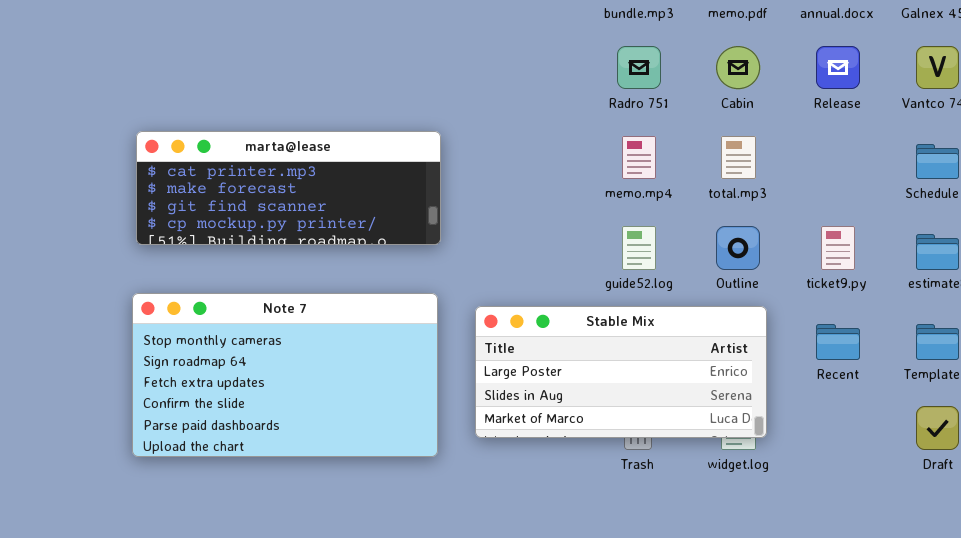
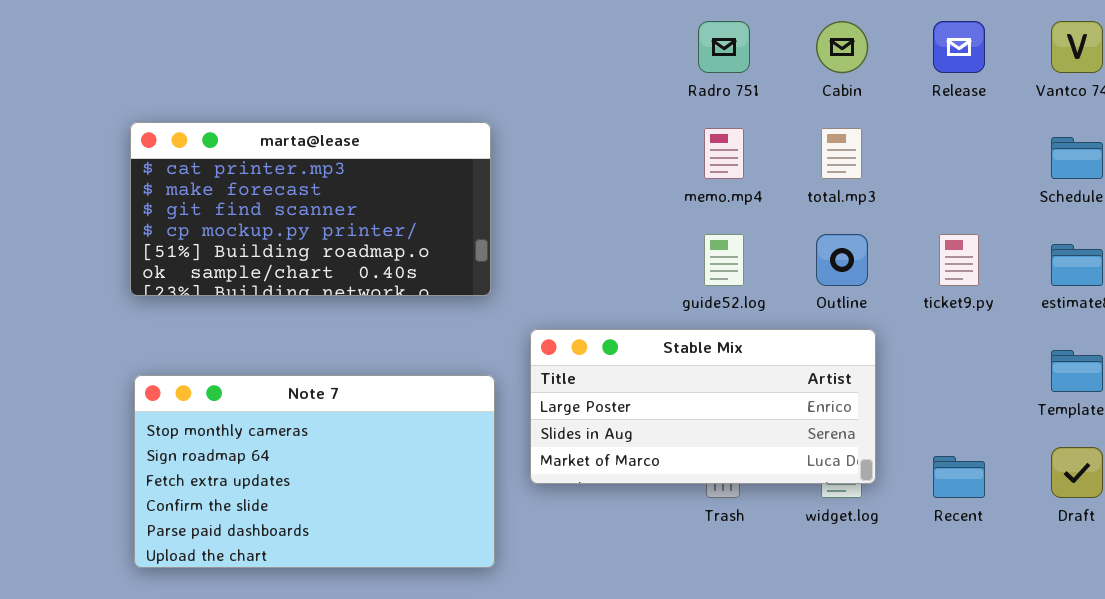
marta@lease: [136,131,441,245] -> [130,122,491,296], resized
Note 7: [132,293,438,457] -> [134,375,495,568], moved
Recent: [816,324,860,360] -> [933,456,985,498], moved

